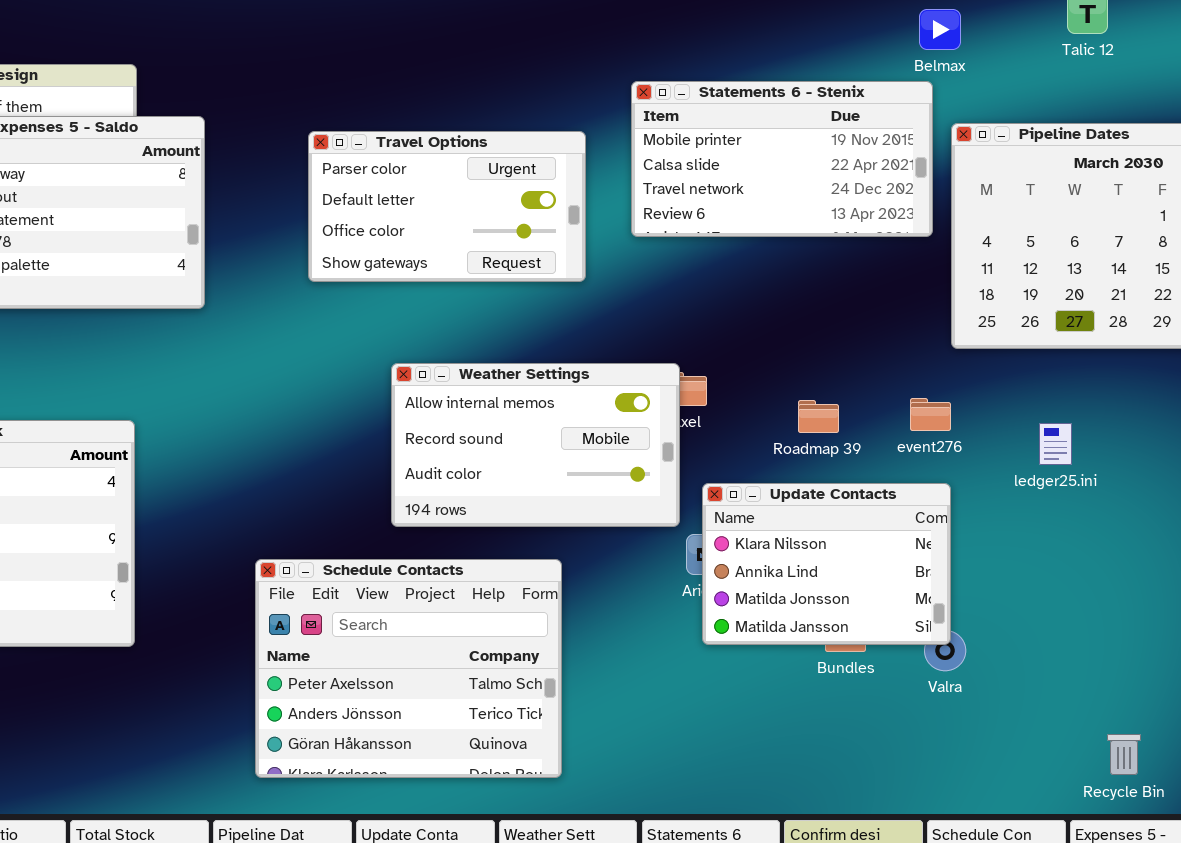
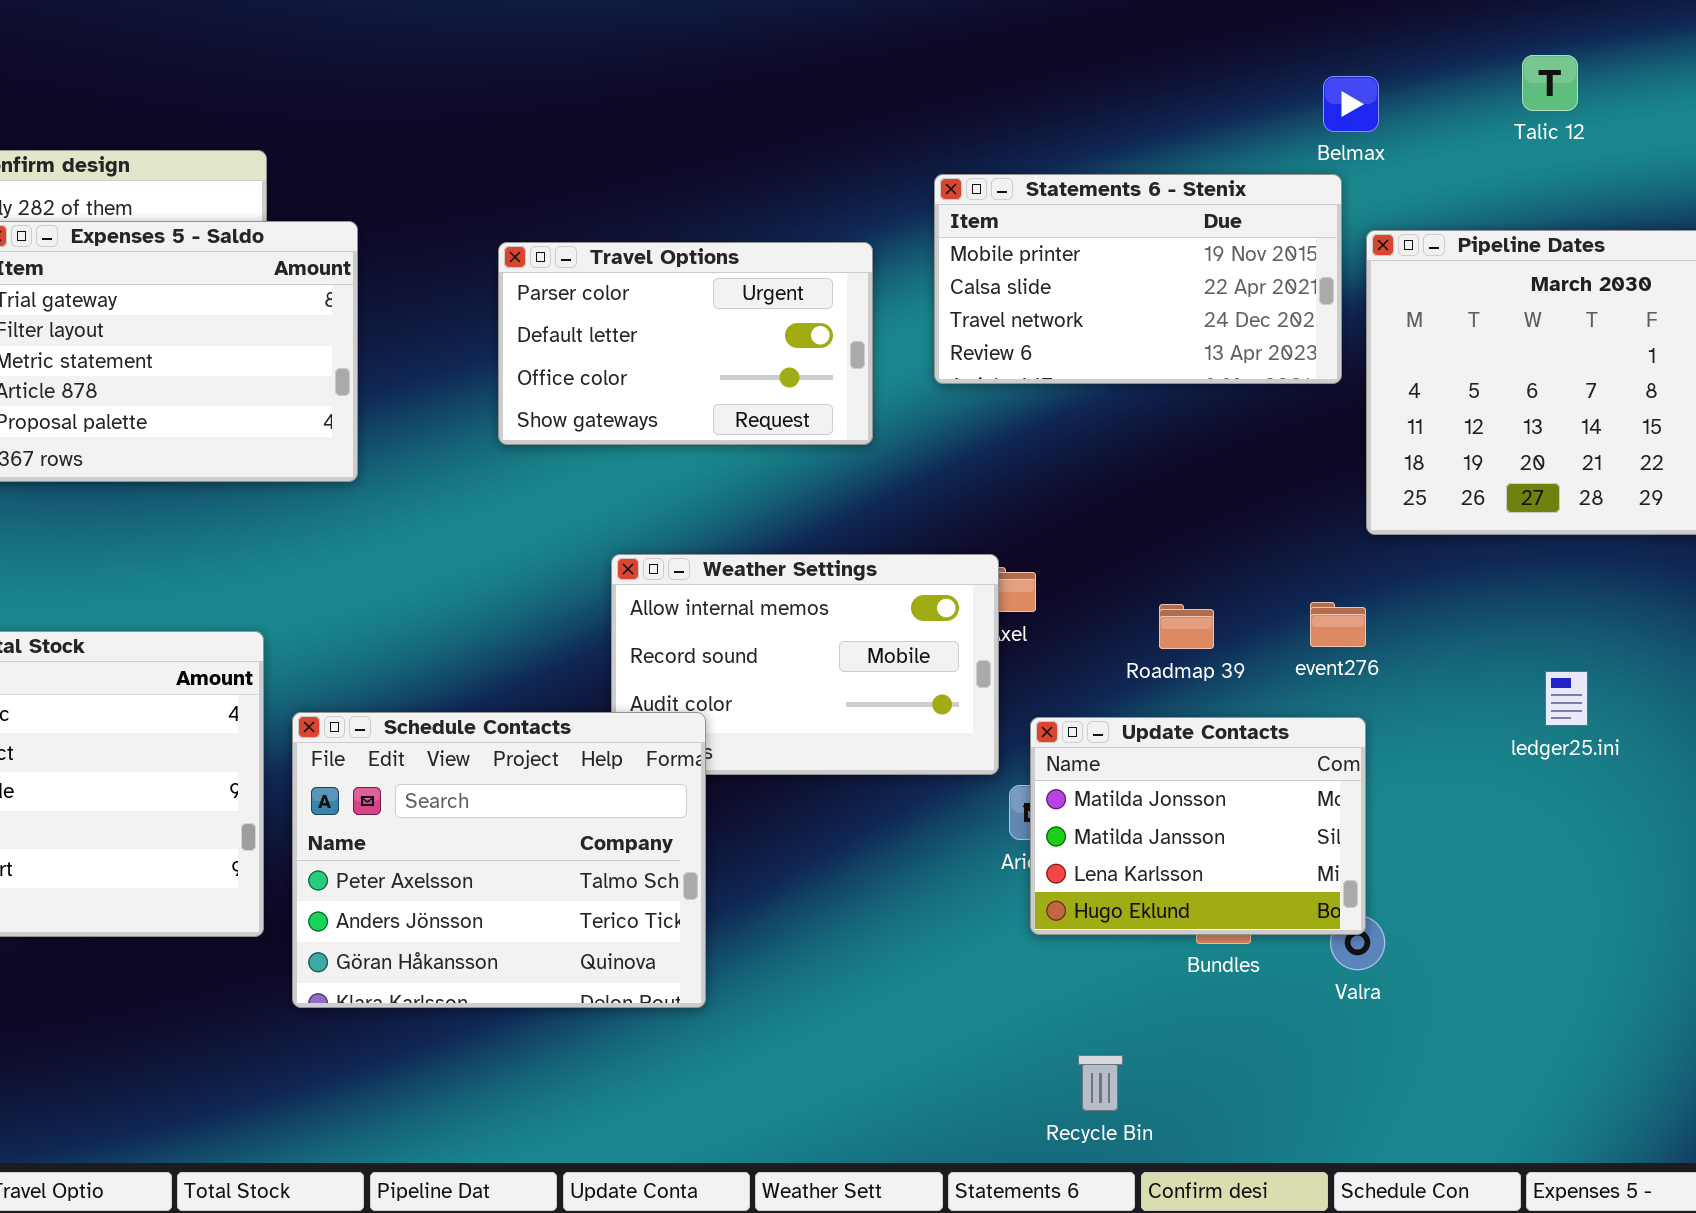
ledger25.ini: [1039,423,1072,465] -> [1545,671,1588,726], moved
Update Contacts: [702,483,951,645] -> [1030,717,1366,935], scrolled down 2 rows
Schedule Contacts: [255,559,562,778] -> [292,712,706,1008], moved
Recycle Bin: [1107,734,1141,775] -> [1078,1055,1123,1111], moved

